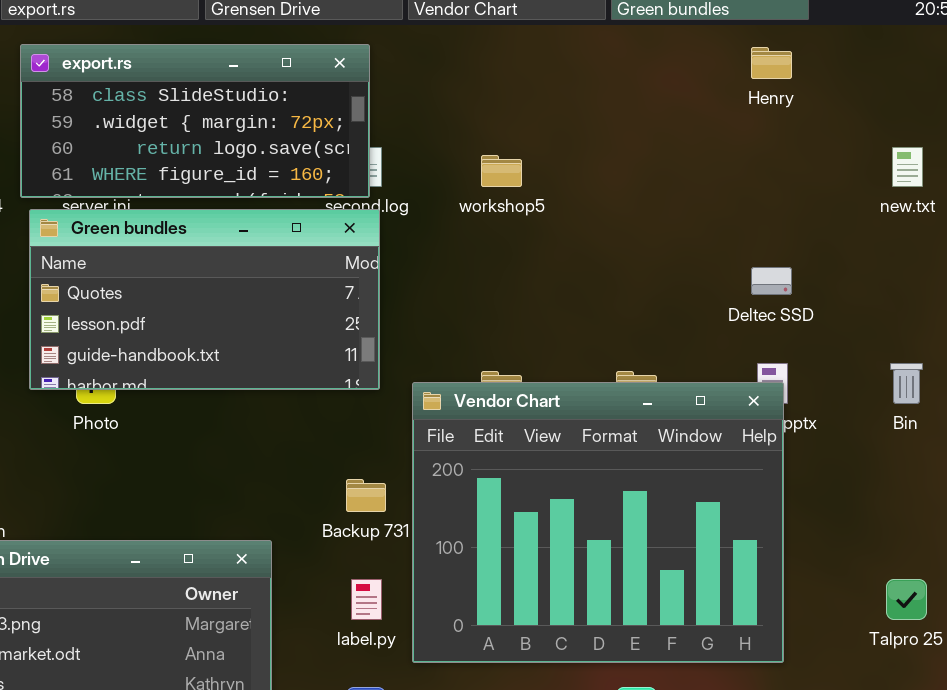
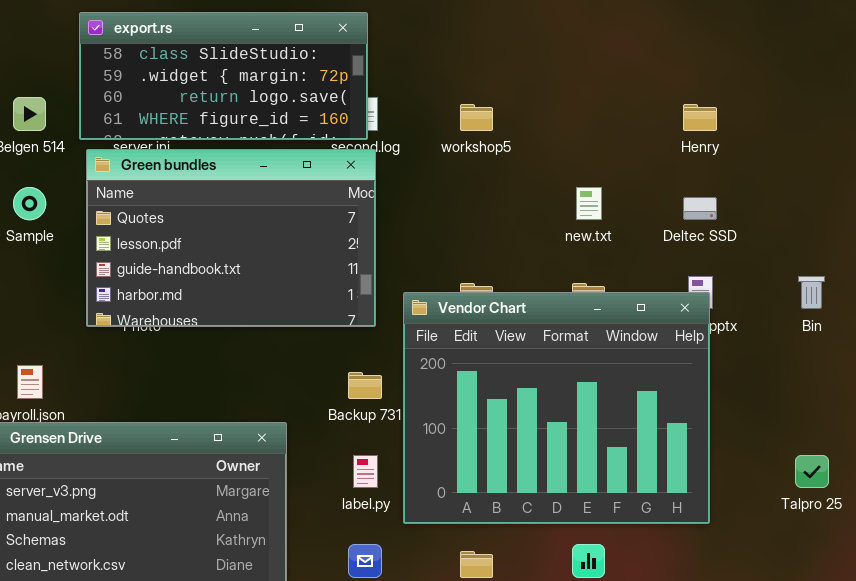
Henry: [751,47,792,79] -> [683,104,717,131], moved
new.txt: [892,147,923,187] -> [576,187,602,220], moved
Green bundles: [29,209,380,390] -> [86,149,376,327], resized

